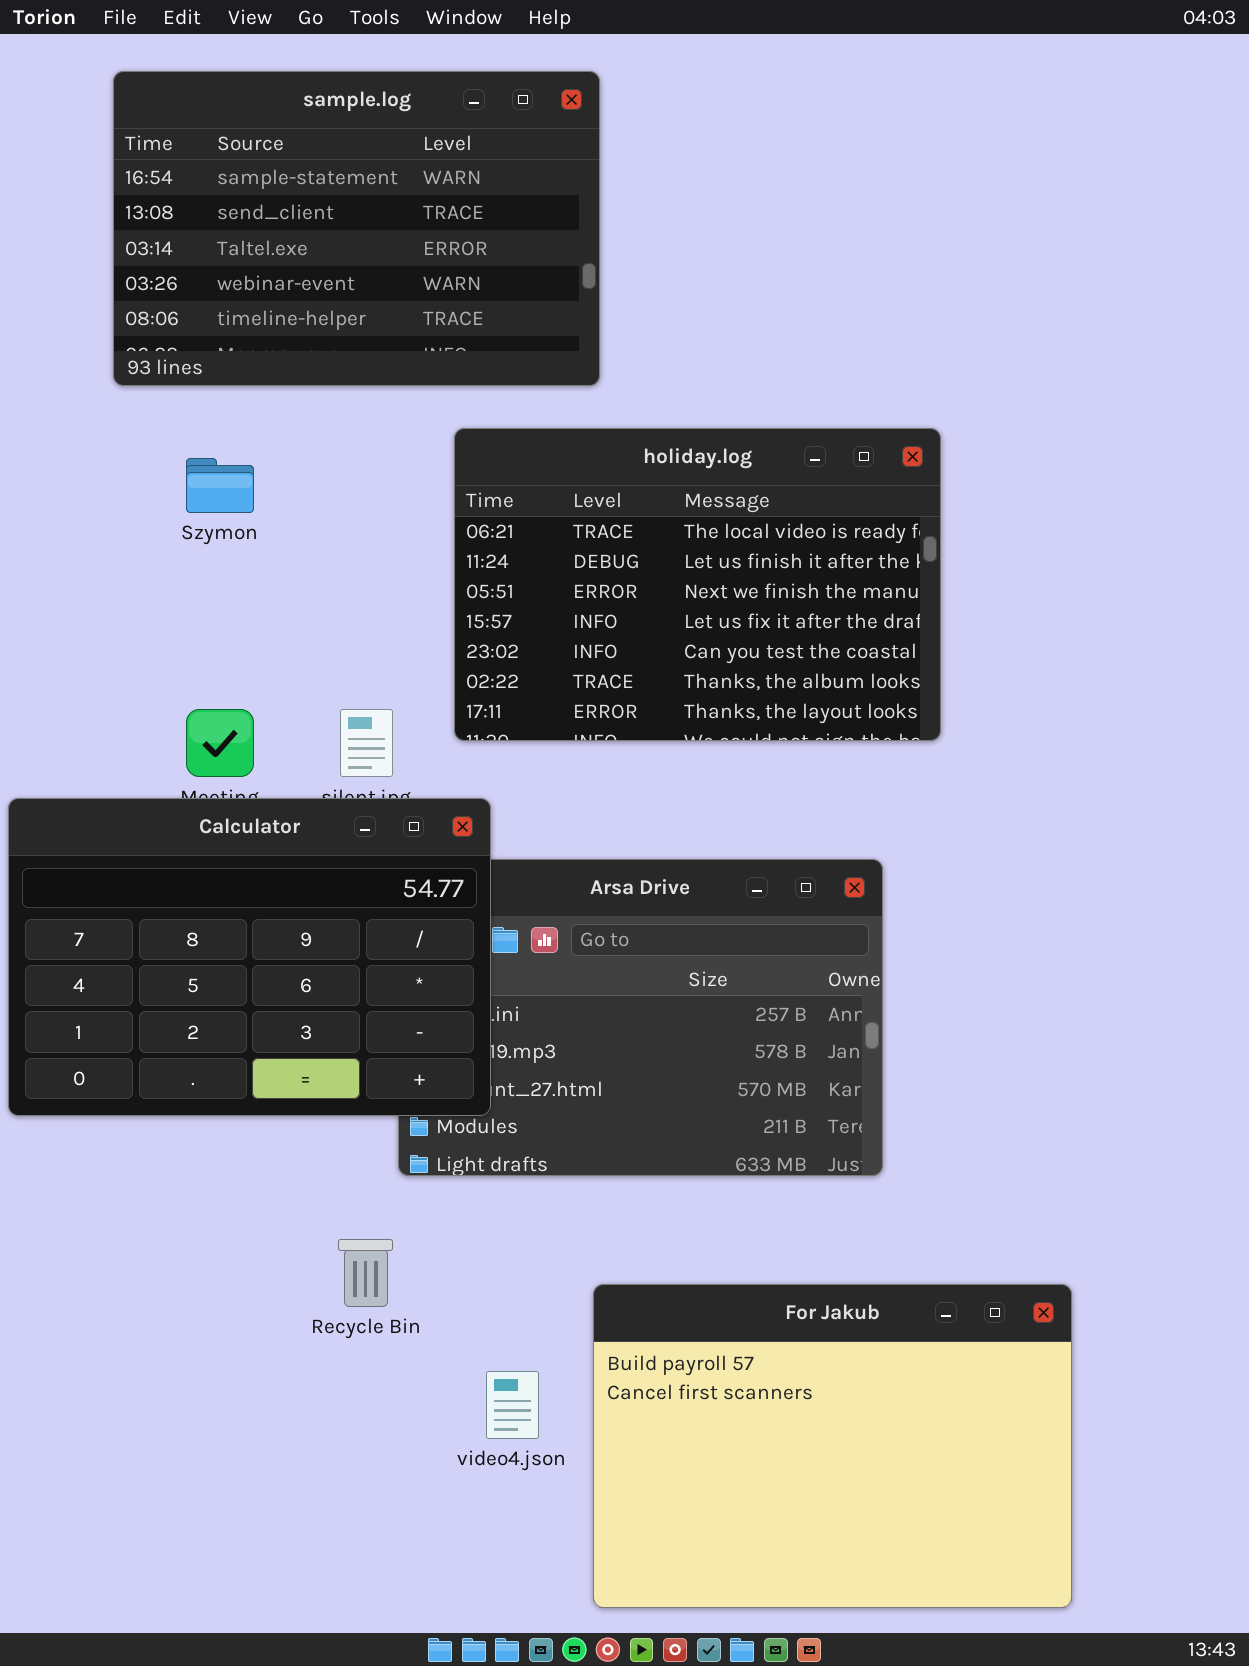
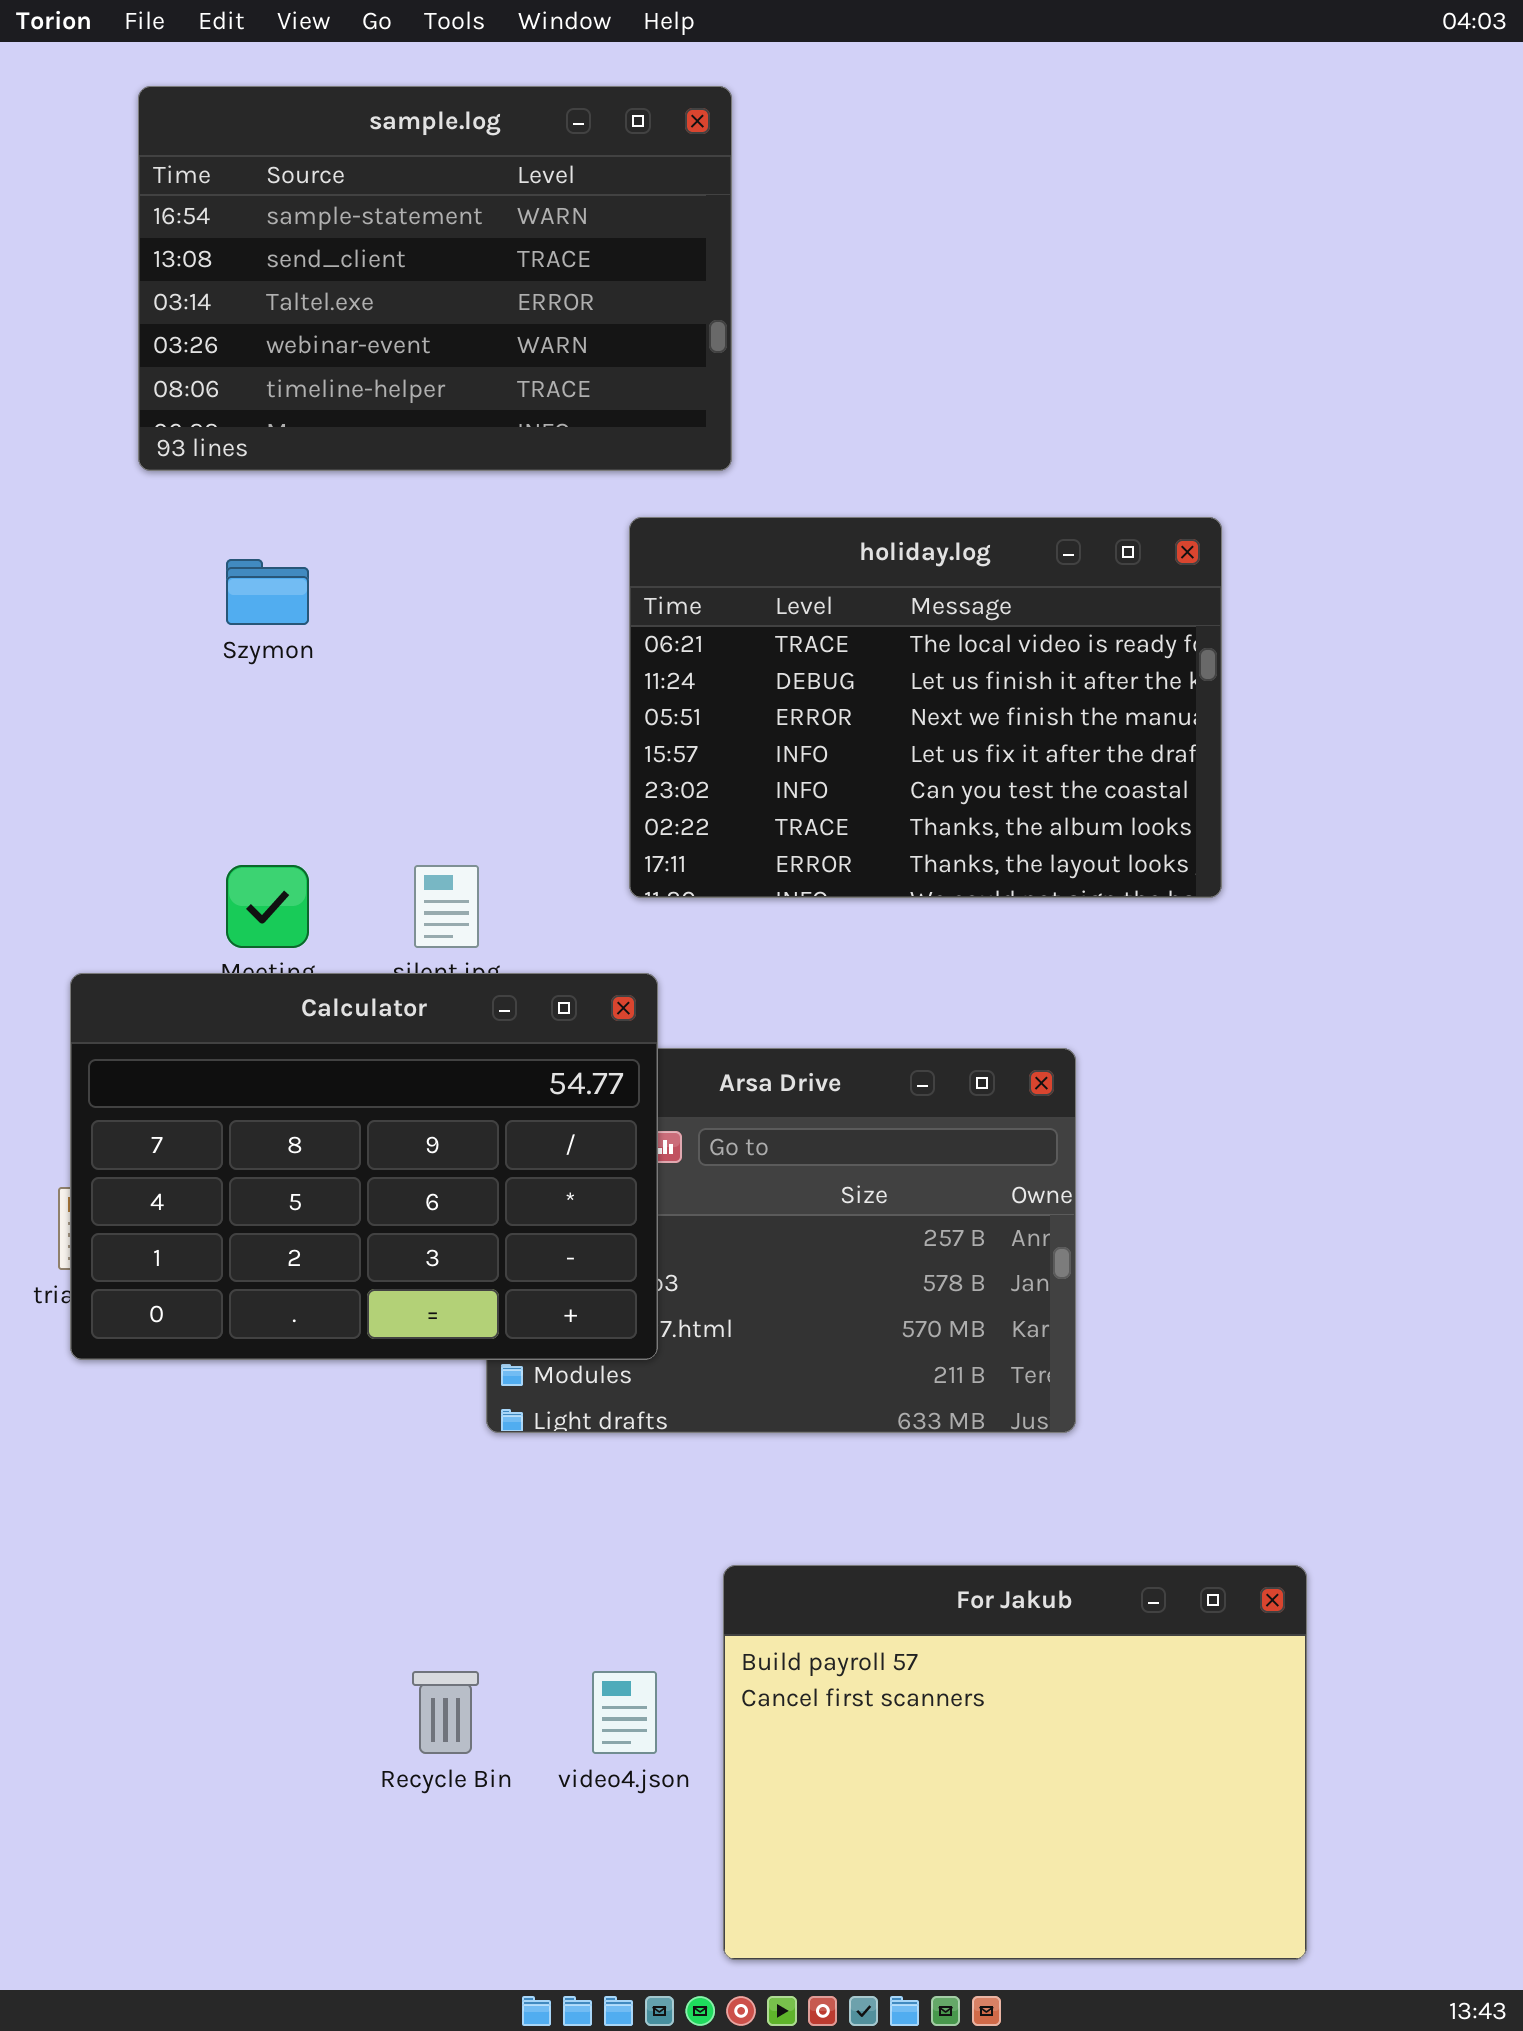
holiday.log: [454,428,941,741] -> [629,517,1222,898], moved
Calculator: [8,798,491,1116] -> [70,973,658,1360], moved
Recycle Bin: [338,1239,393,1307] -> [412,1671,479,1754], moved

